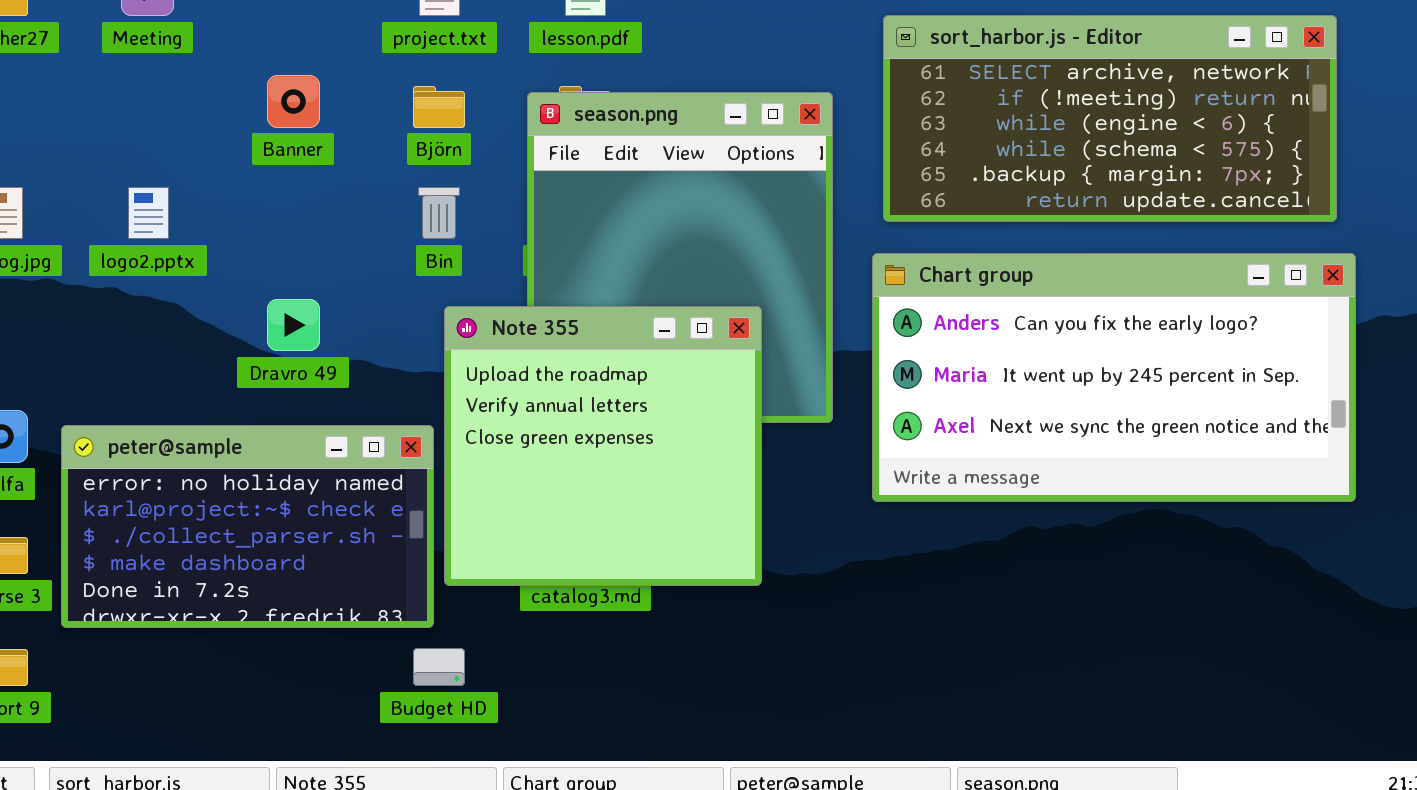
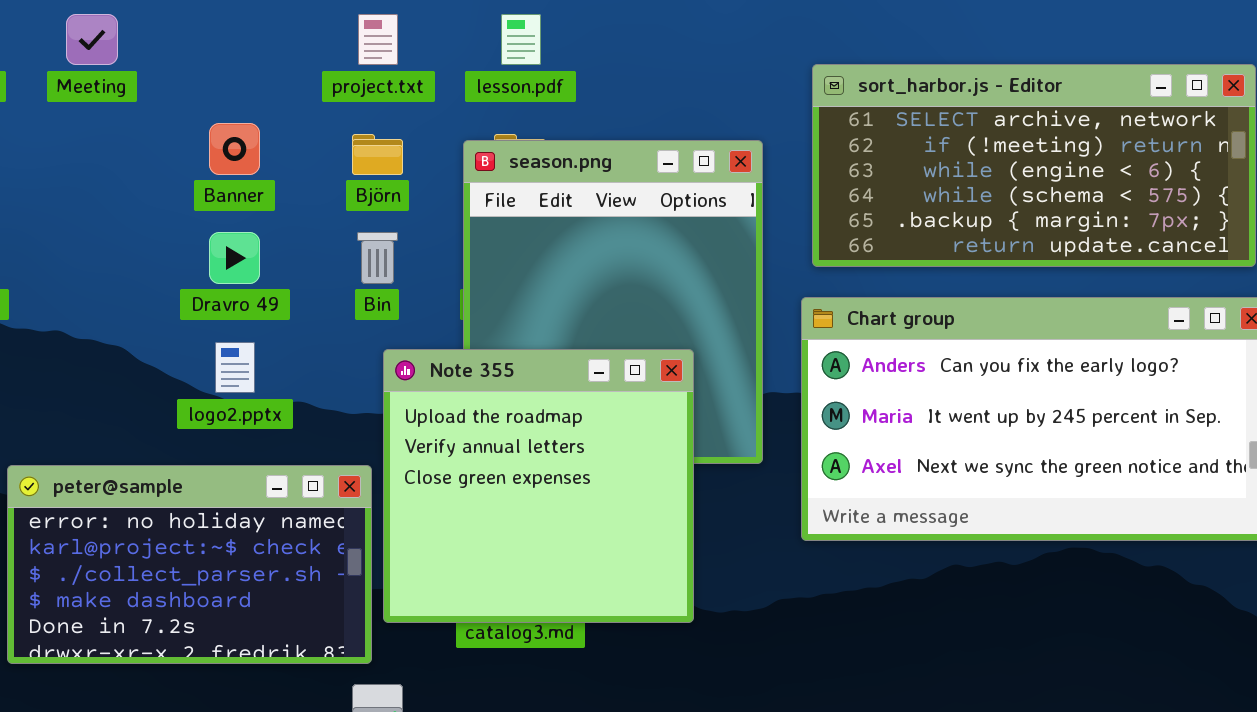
logo2.pptx: [128,187,169,239] -> [215,342,255,393], moved
Dravro 49: [267,299,320,351] -> [209,232,260,284], moved

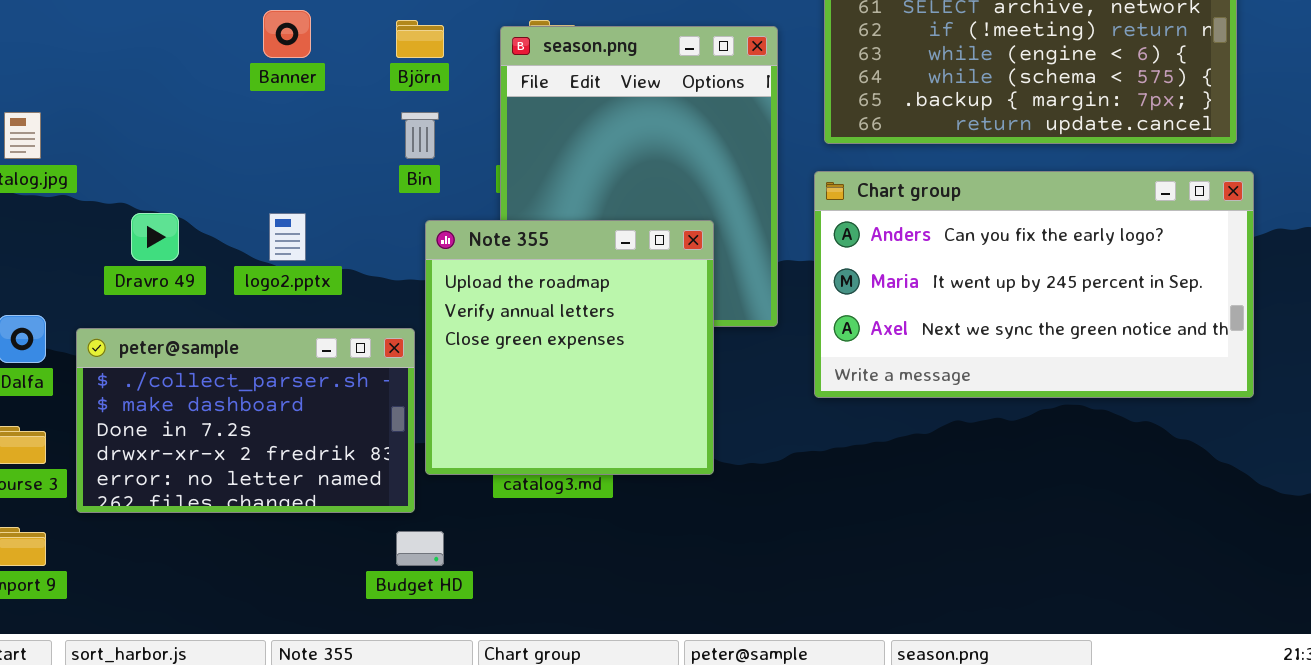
Dravro 49: [209,232,260,284] -> [131,213,179,261], moved
peter@sample: [7,465,372,664] -> [76,328,415,513], scrolled down 2 rows

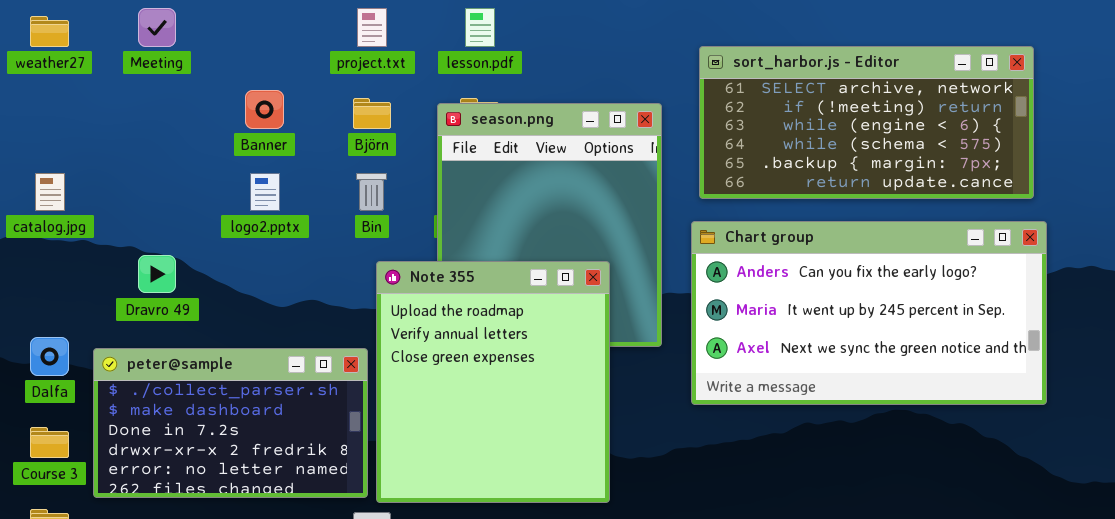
logo2.pptx: [269,213,306,261] -> [250,173,280,211], moved
Note 355: [425,220,714,475] -> [376,261,610,503], resized

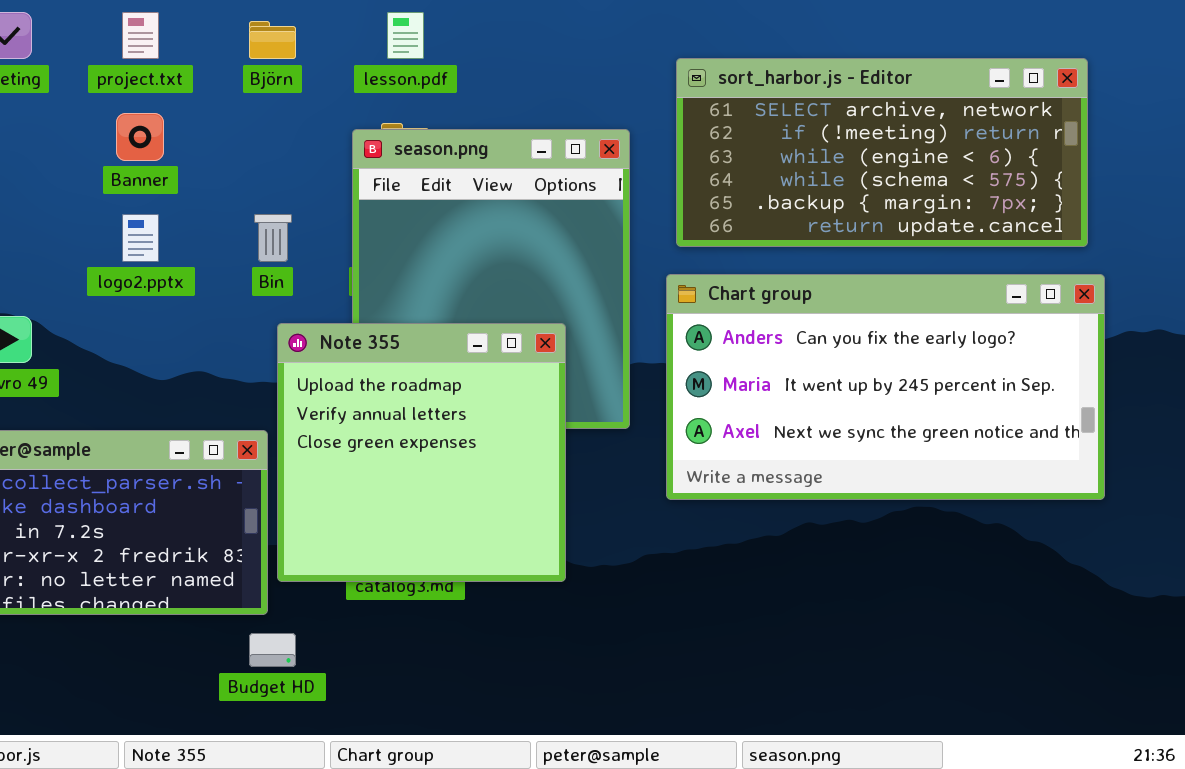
project.txt: [357,8,387,47] -> [122,12,159,59], moved
Björn: [353,98,391,129] -> [249,21,296,59], moved
Note 355: [376,261,610,503] -> [277,323,566,582], resized

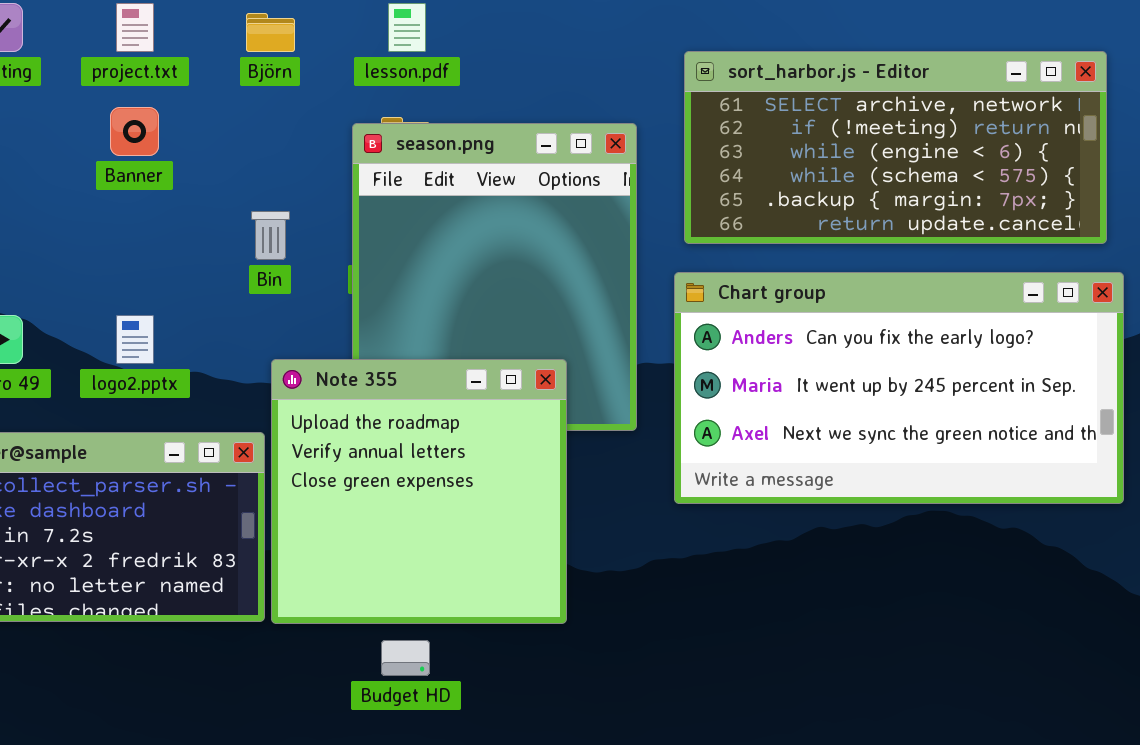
logo2.pptx: [122,214,159,262] -> [116,315,154,364], moved
Note 355: [277,323,566,582] -> [271,359,567,624], moved
Budget HD: [249,633,296,667] -> [381,640,430,676], moved

